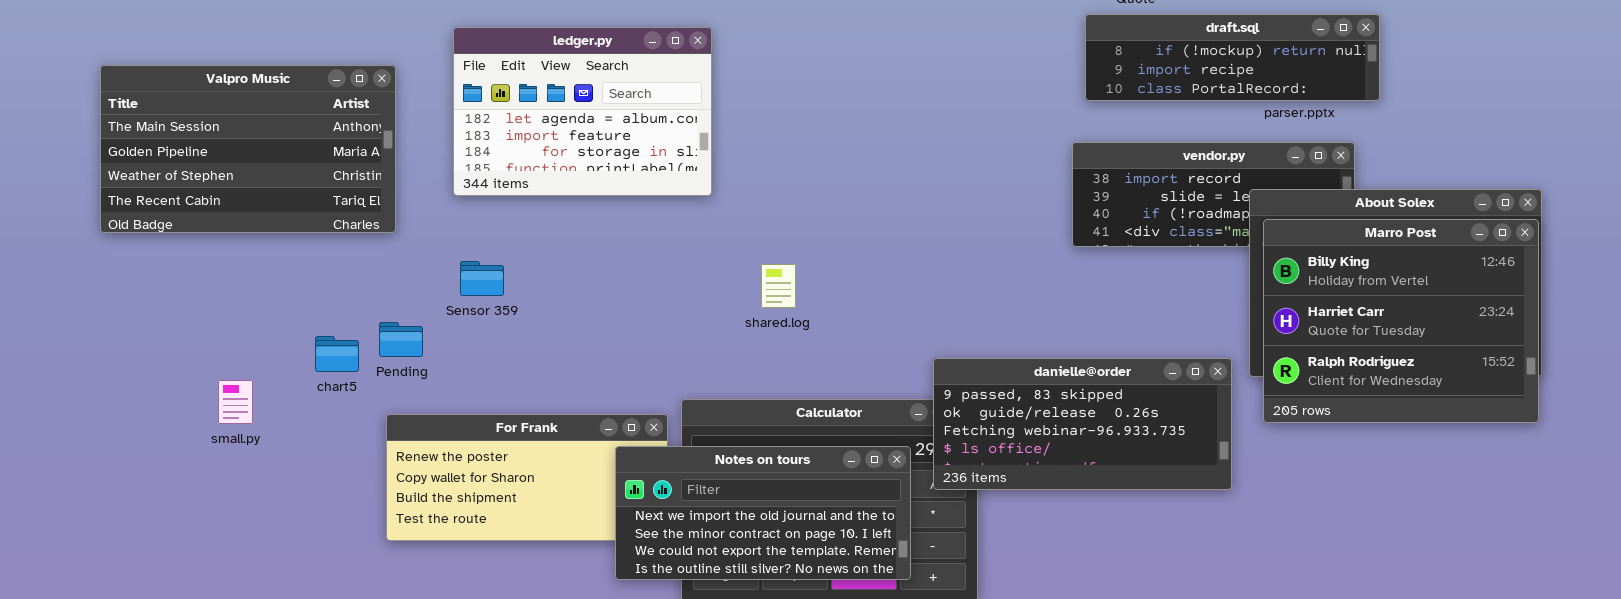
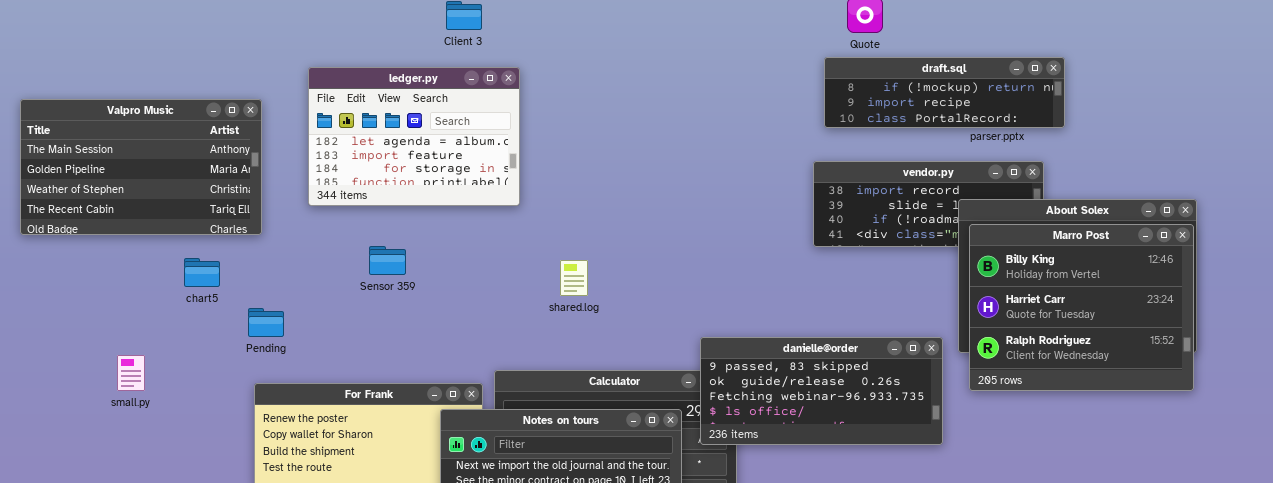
Sensor 359: [460,261,504,296] -> [369,246,406,275], moved
chart5: [315,336,359,372] -> [184,258,220,287], moved

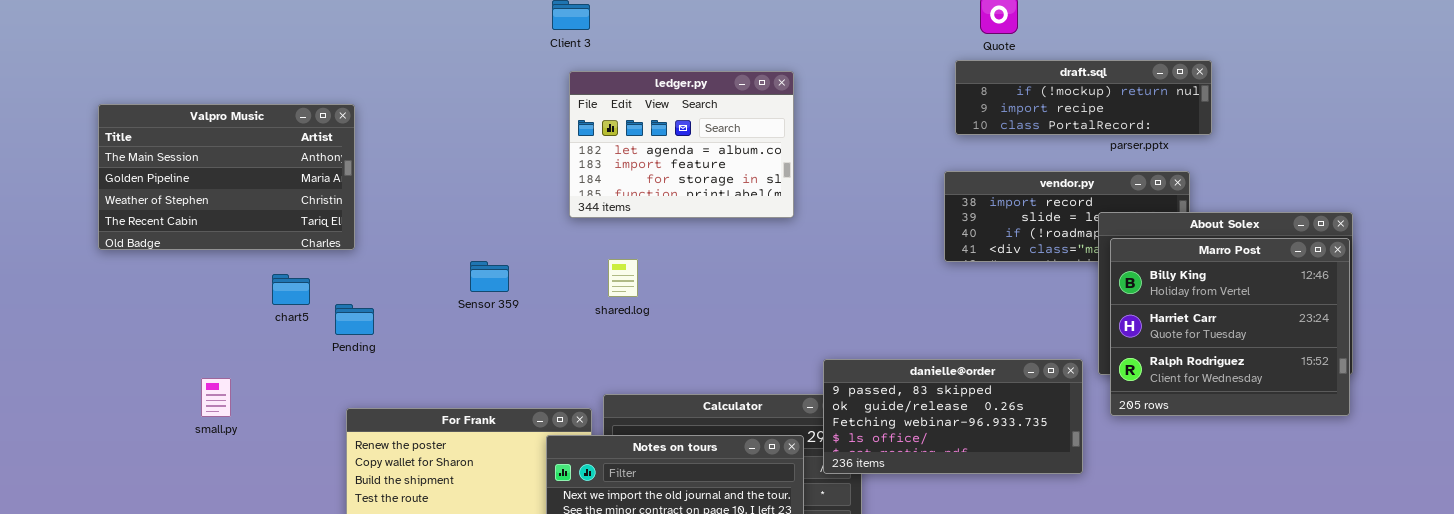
ledger.py: [308,67,520,206] -> [569,71,794,218], moved
shared.log: [560,260,588,296] -> [608,259,638,297], moved
Pending: [248,308,284,337] -> [335,304,374,335], moved

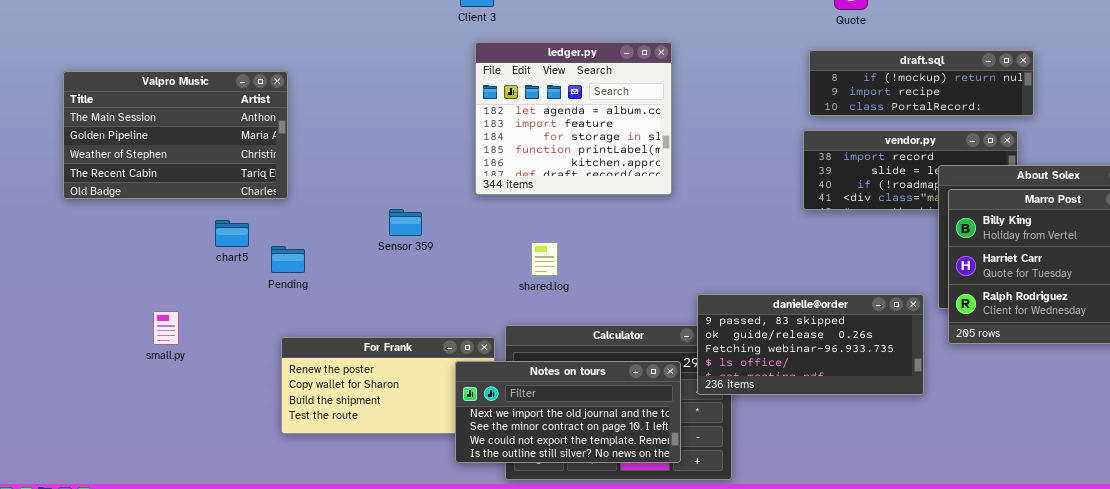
draft.sql: [955,60,1212,135] -> [809,50,1034,116], moved
ledger.py: [569,71,794,218] -> [475,42,672,195], resized
shared.log: [608,259,638,297] -> [531,242,558,276], moved

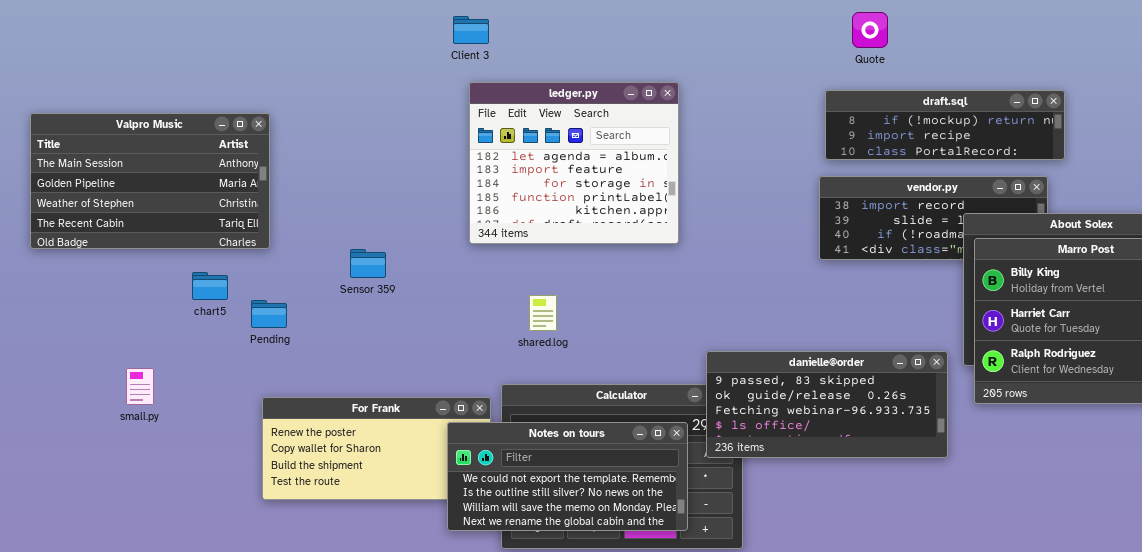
Sensor 359: [389,209,422,236] -> [350,249,386,278], moved
Notes on tours: [455,361,681,463] -> [447,422,688,531], scrolled down 2 rows

